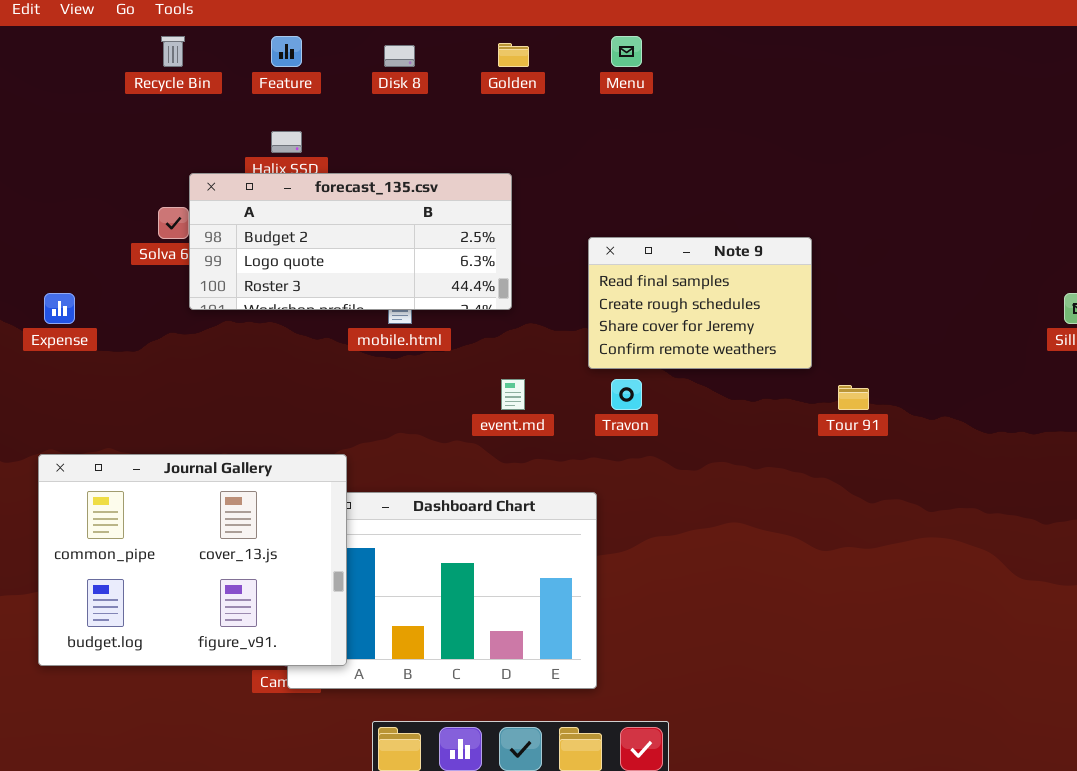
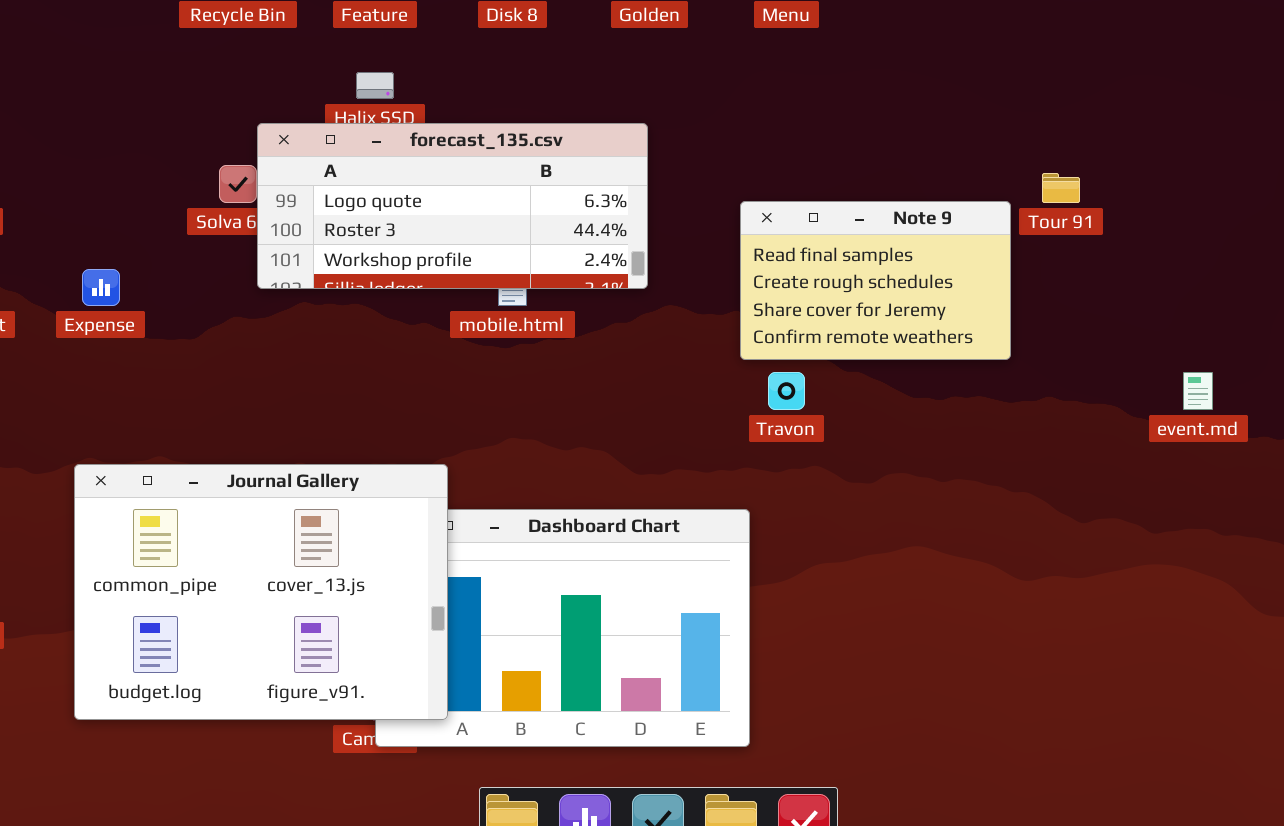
forecast_135.csv: [189,173,512,310] -> [257,123,648,289], scrolled down 1 row
event.md: [501,379,525,410] -> [1183,372,1213,410], moved
Tour 91: [838,385,869,410] -> [1042,173,1080,203], moved

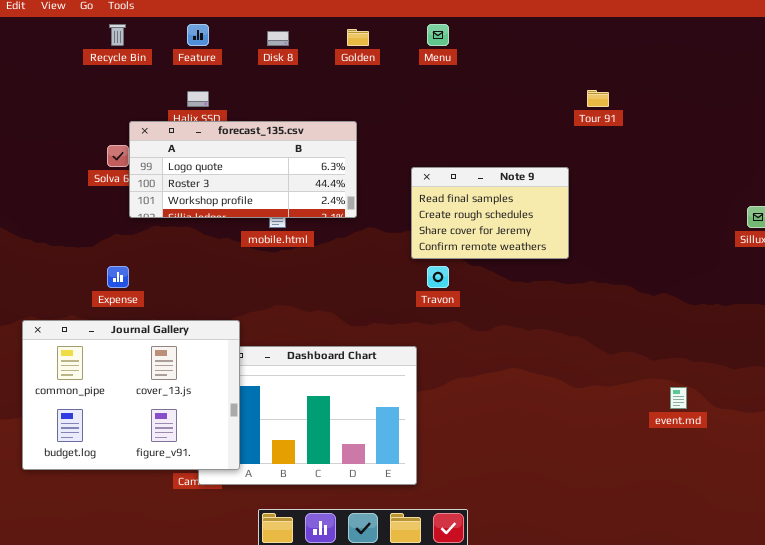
Tour 91: [1042,173,1080,203] -> [587,90,609,107], moved
Expense: [82,269,120,306] -> [107,266,129,288], moved
event.md: [1183,372,1213,410] -> [670,387,687,409], moved

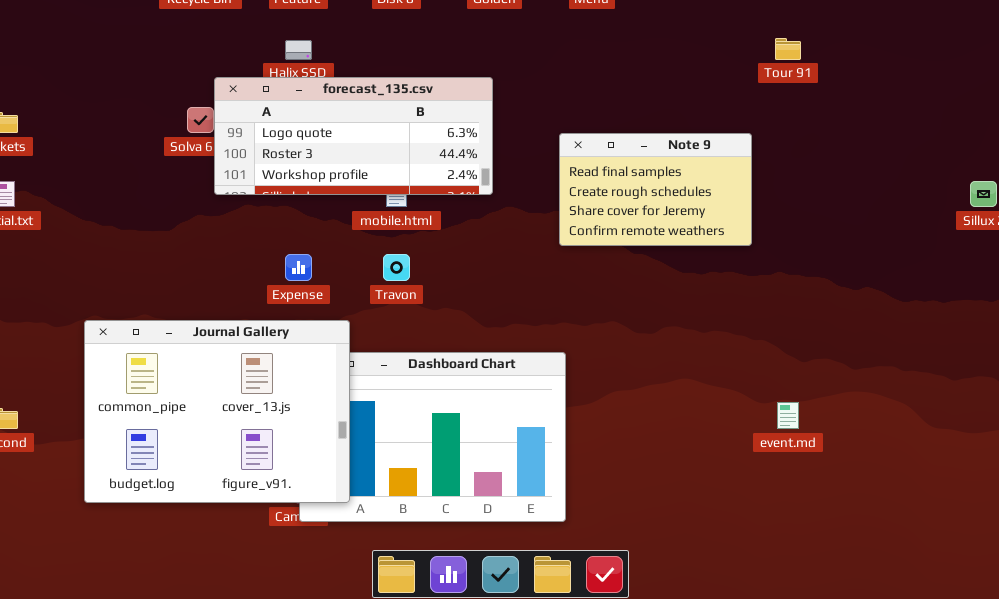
Expense: [107,266,129,288] -> [285,254,312,281], moved
Travon: [427,266,449,288] -> [383,254,410,281], moved
event.md: [670,387,687,409] -> [777,402,799,429], moved

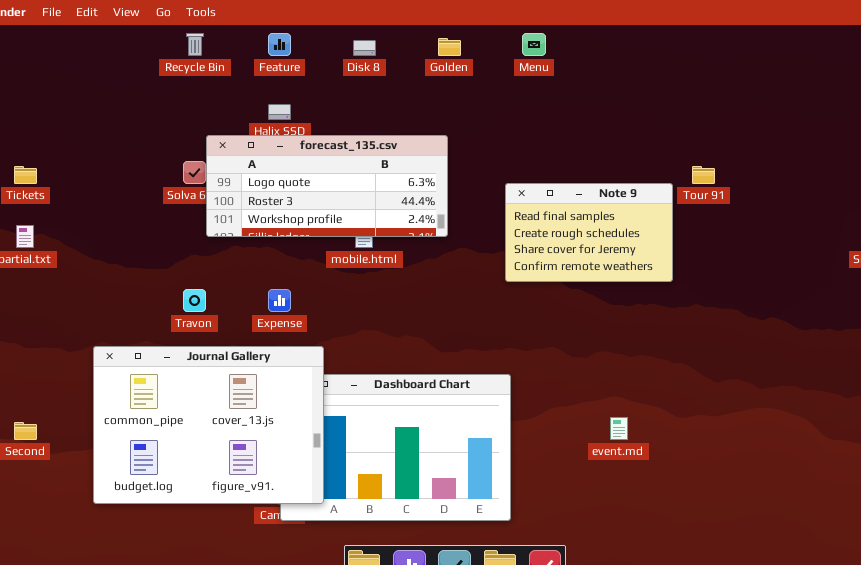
Tour 91: [775,38,801,60] -> [692,166,715,184], moved
Travon: [383,254,410,281] -> [183,289,206,312], moved
event.md: [777,402,799,429] -> [610,417,628,440], moved

